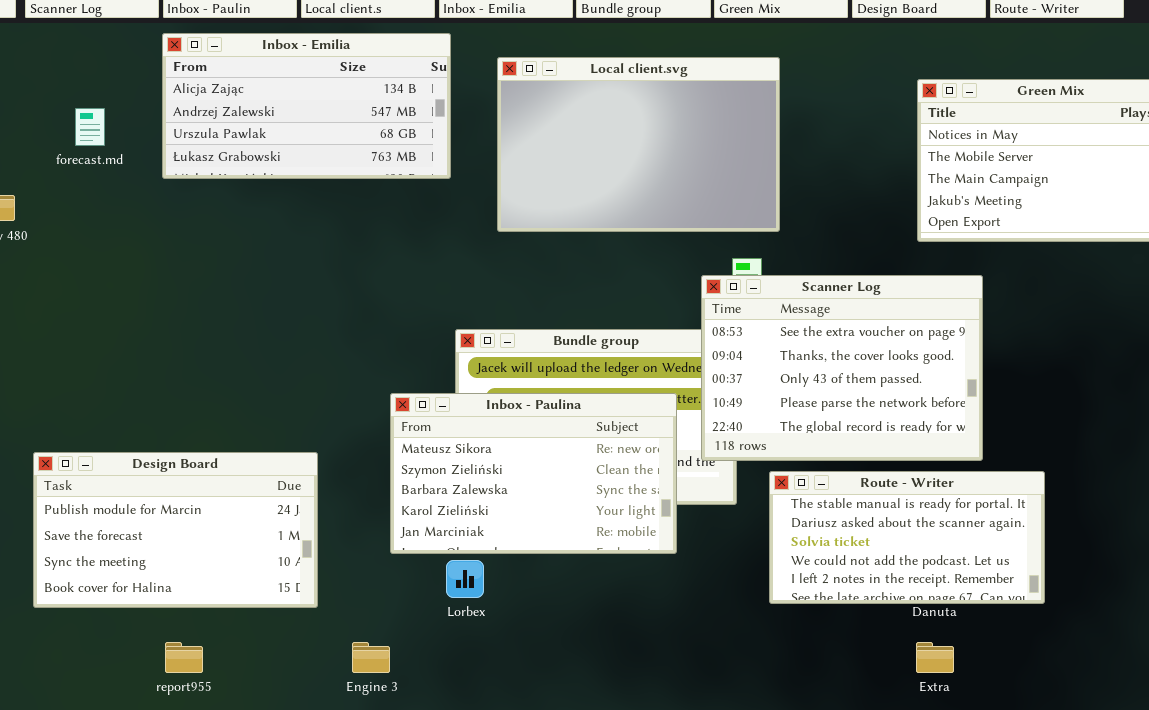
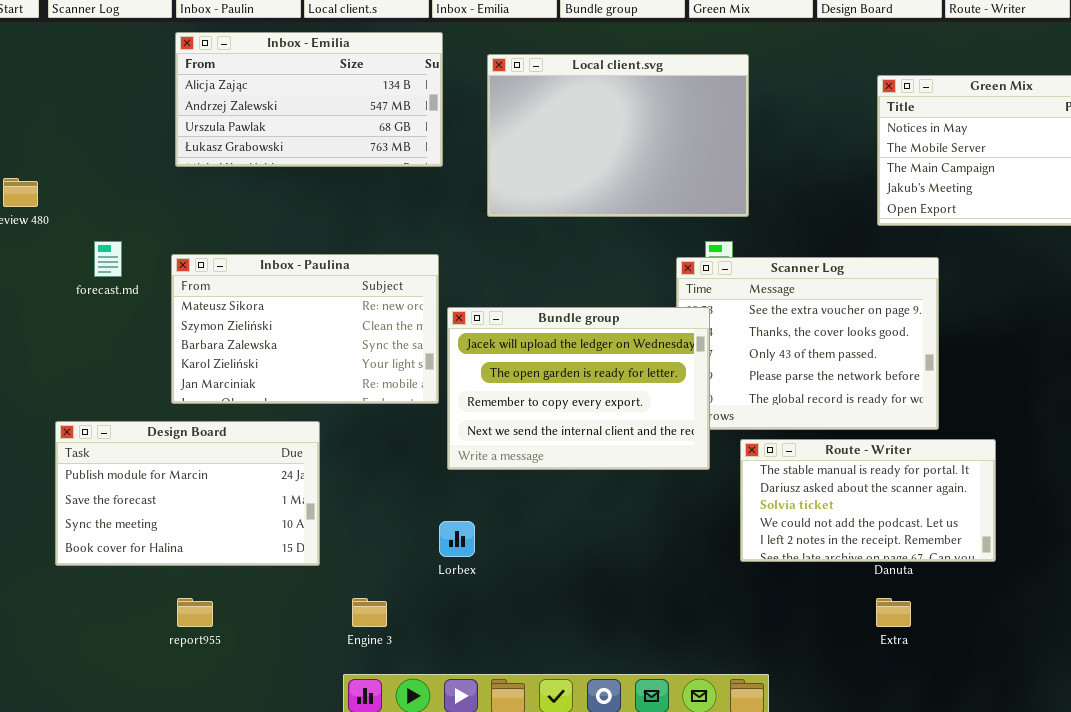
forecast.md: [75,108,105,146] -> [94,241,122,277], moved
Bundle group: [455,329,737,505] -> [447,307,710,470], raised
Inbox - Paulina: [390,393,677,554] -> [171,254,439,404], moved

